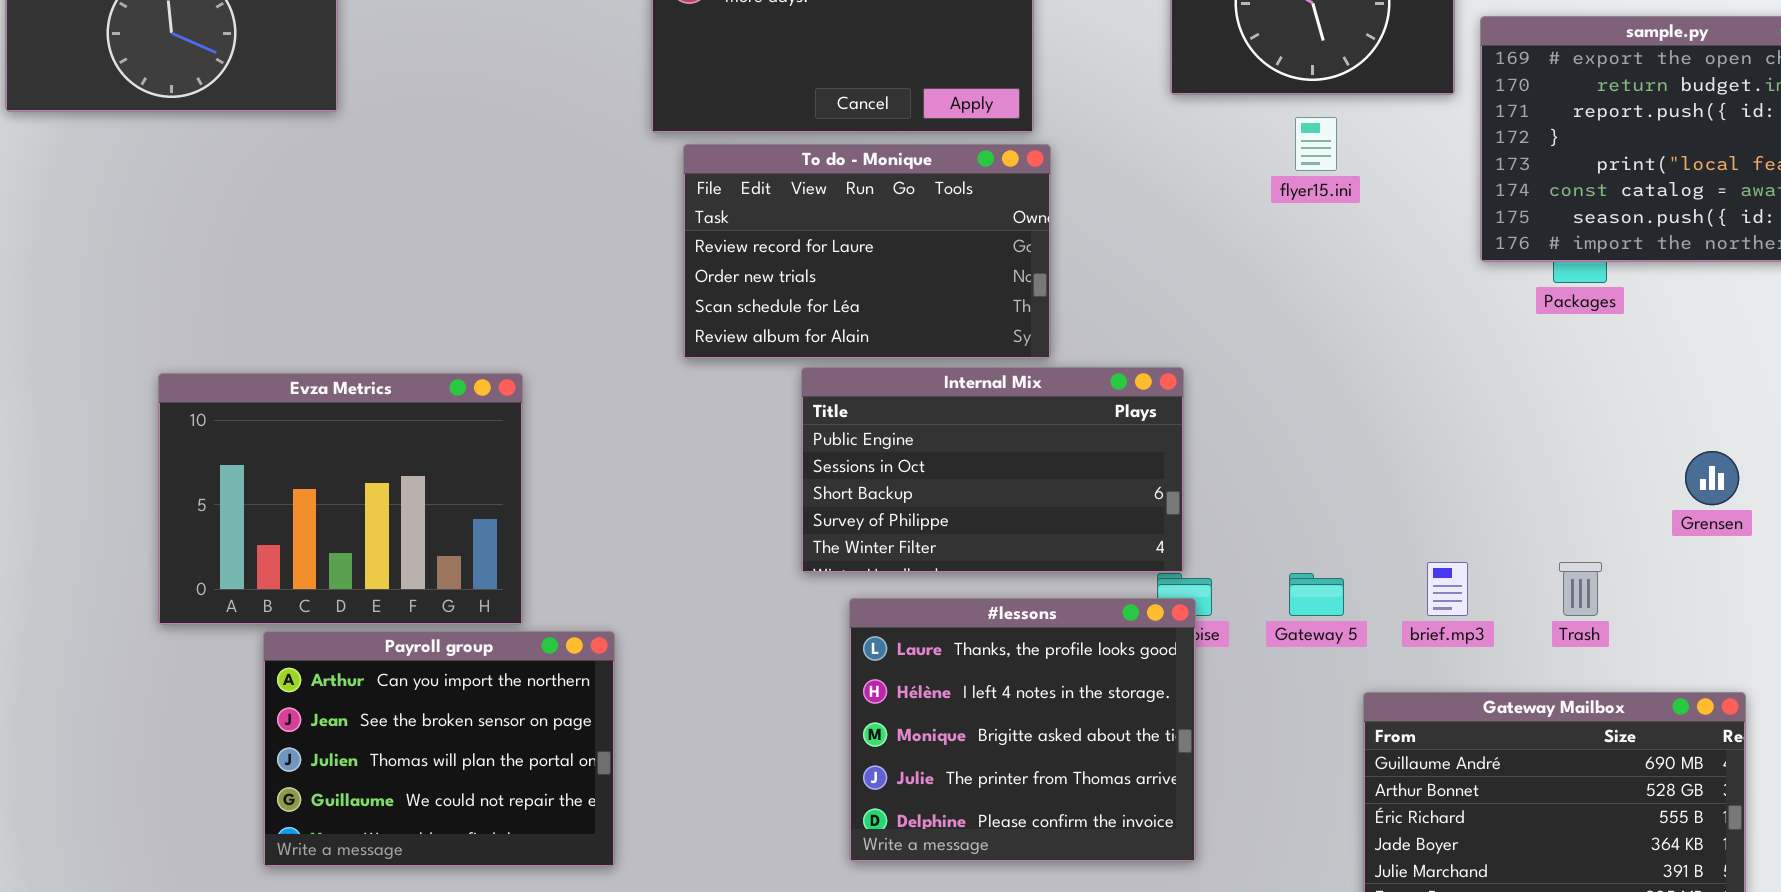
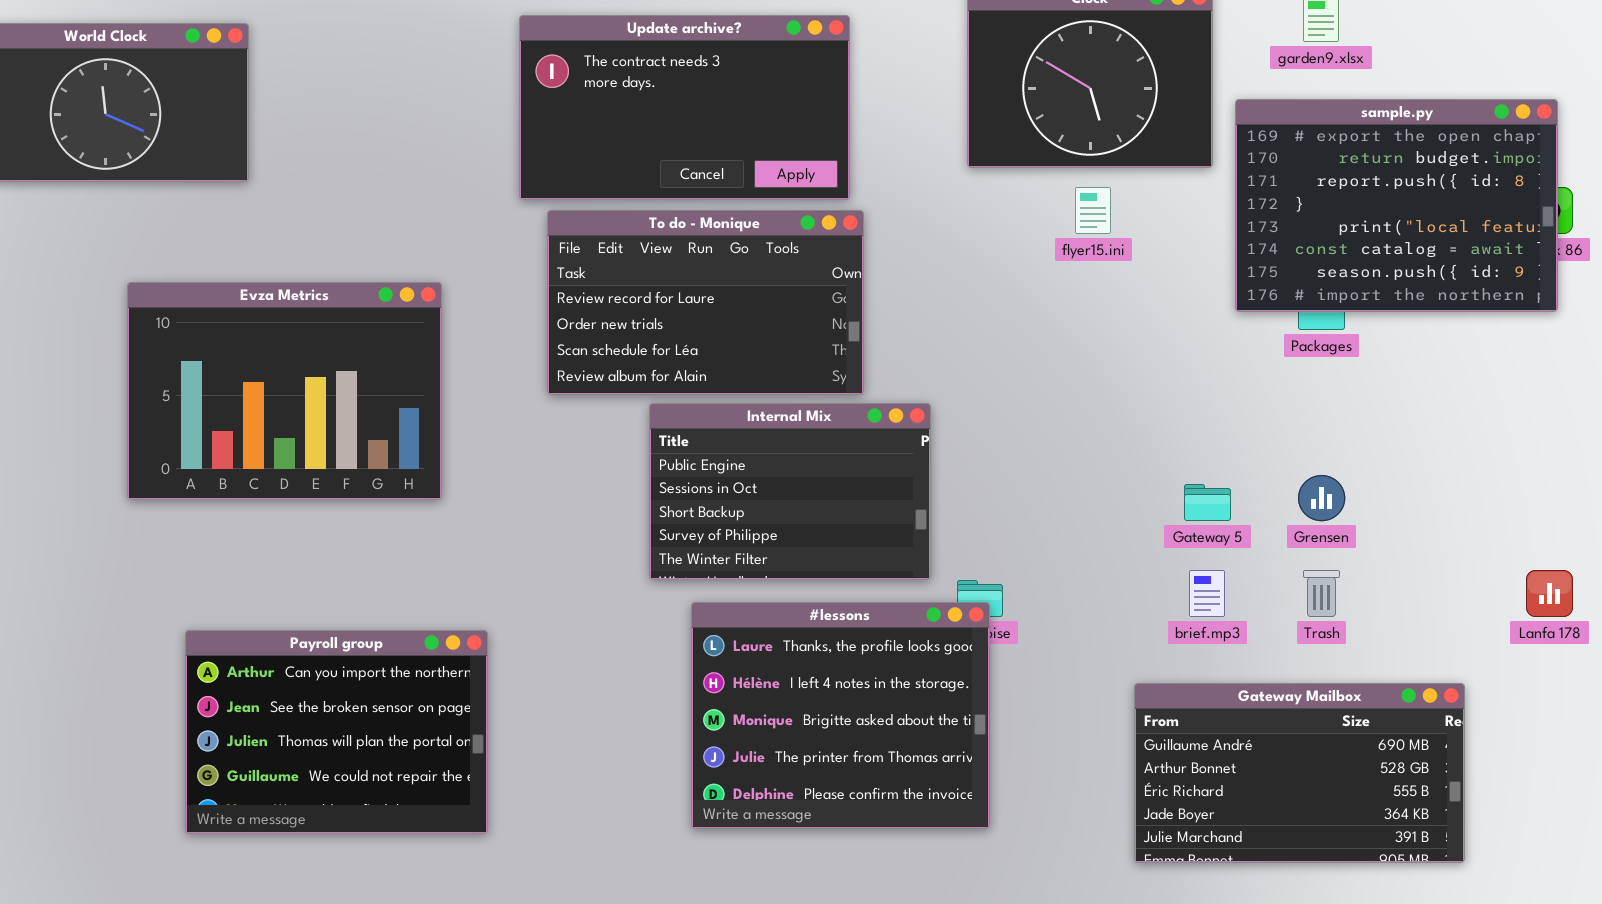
Internal Mix: [801,367,1184,573] -> [649,403,931,580], resized
Evza Metrics: [158,373,523,625] -> [127,282,442,500], moved
Grensen: [1685,451,1739,505] -> [1298,475,1345,521], moved
Gateway 5: [1289,573,1344,616] -> [1184,484,1231,521], moved

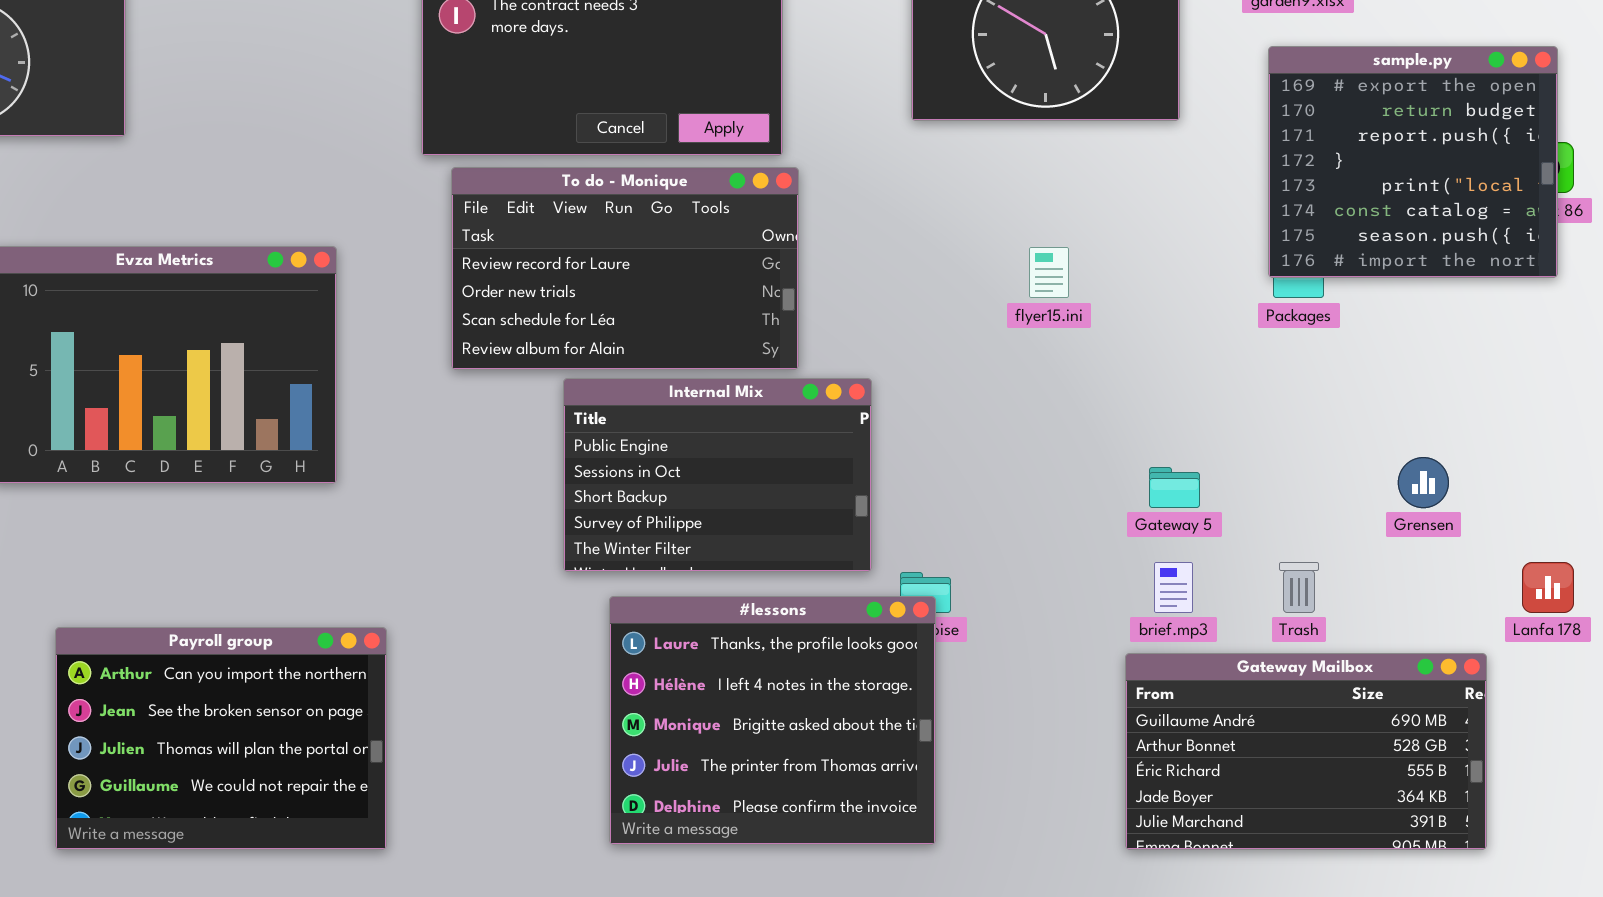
sample.py: [1235,99,1558,312] -> [1268,46,1558,278], resized
flyer15.ini: [1075,187,1111,234] -> [1029,247,1069,298], moved
Grensen: [1298,475,1345,521] -> [1398,457,1449,508], moved
Gateway Mailbox: [1134,683,1465,863] -> [1125,653,1487,850], moved

